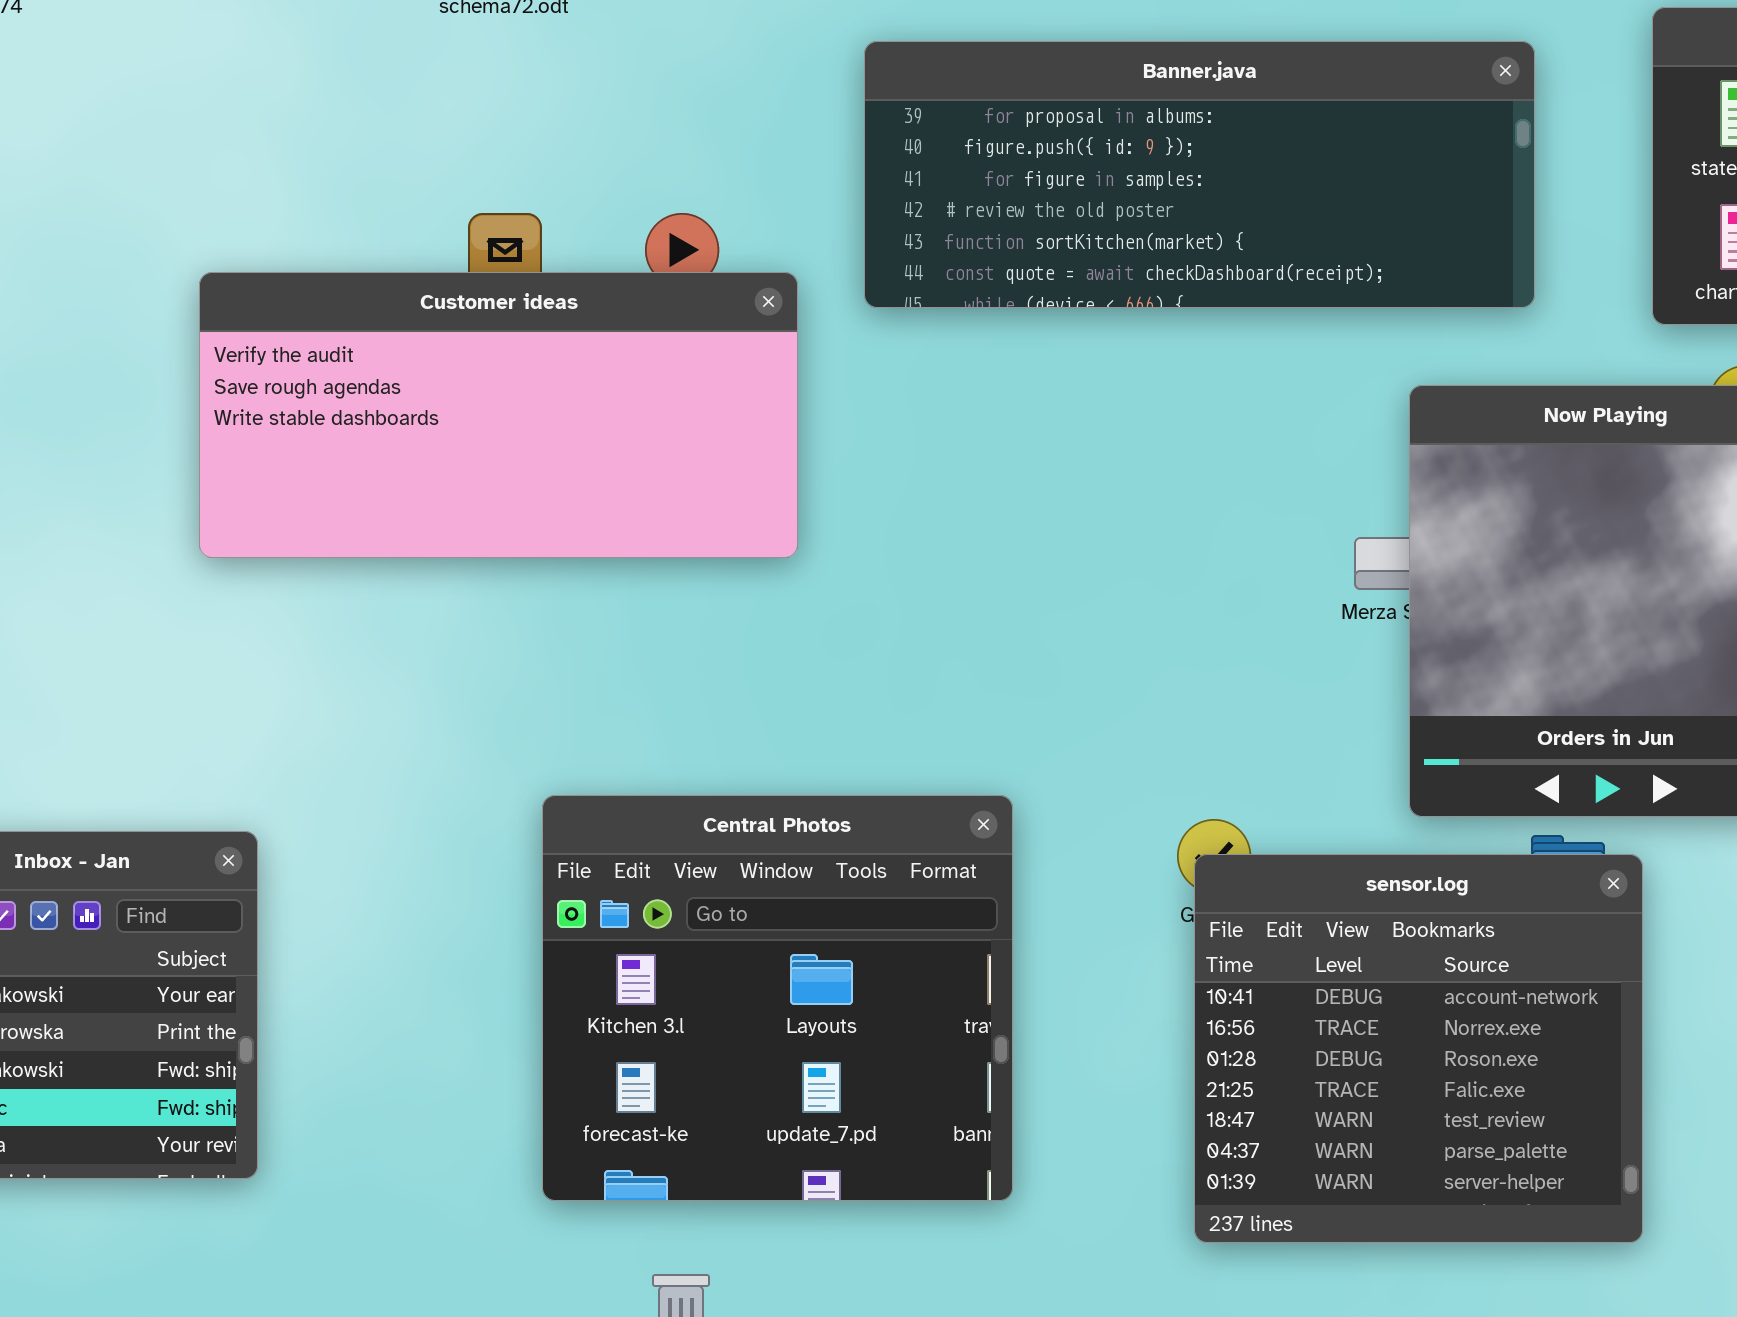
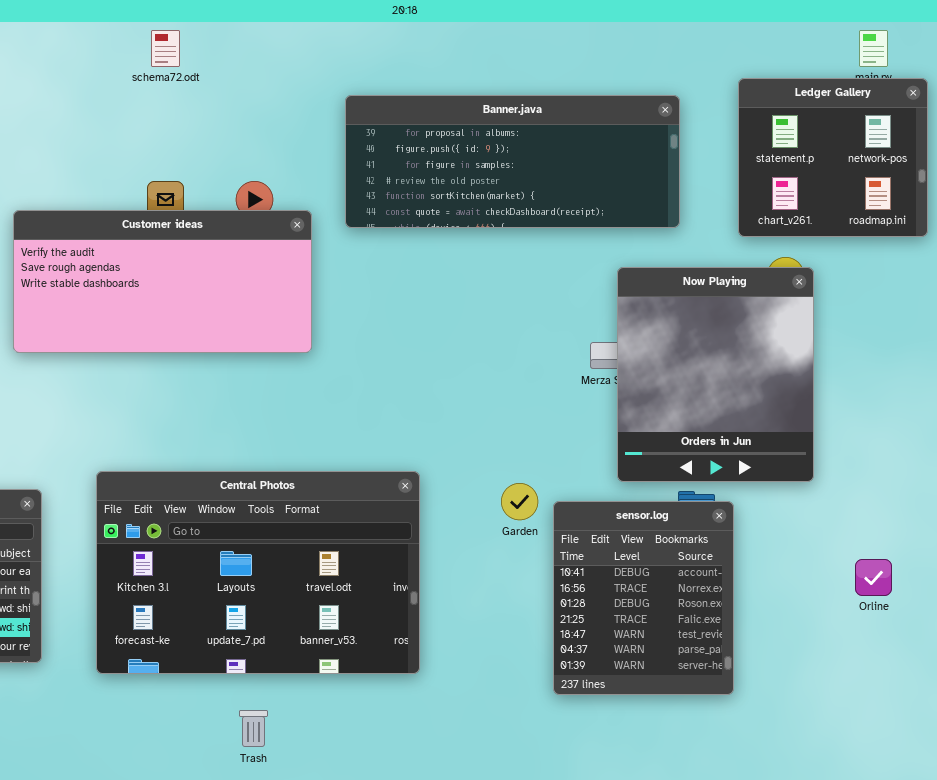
Central Photos: [542,795,1013,1201] -> [96,471,420,674], resized
sensor.log: [1194,854,1643,1243] -> [553,501,734,695], resized

